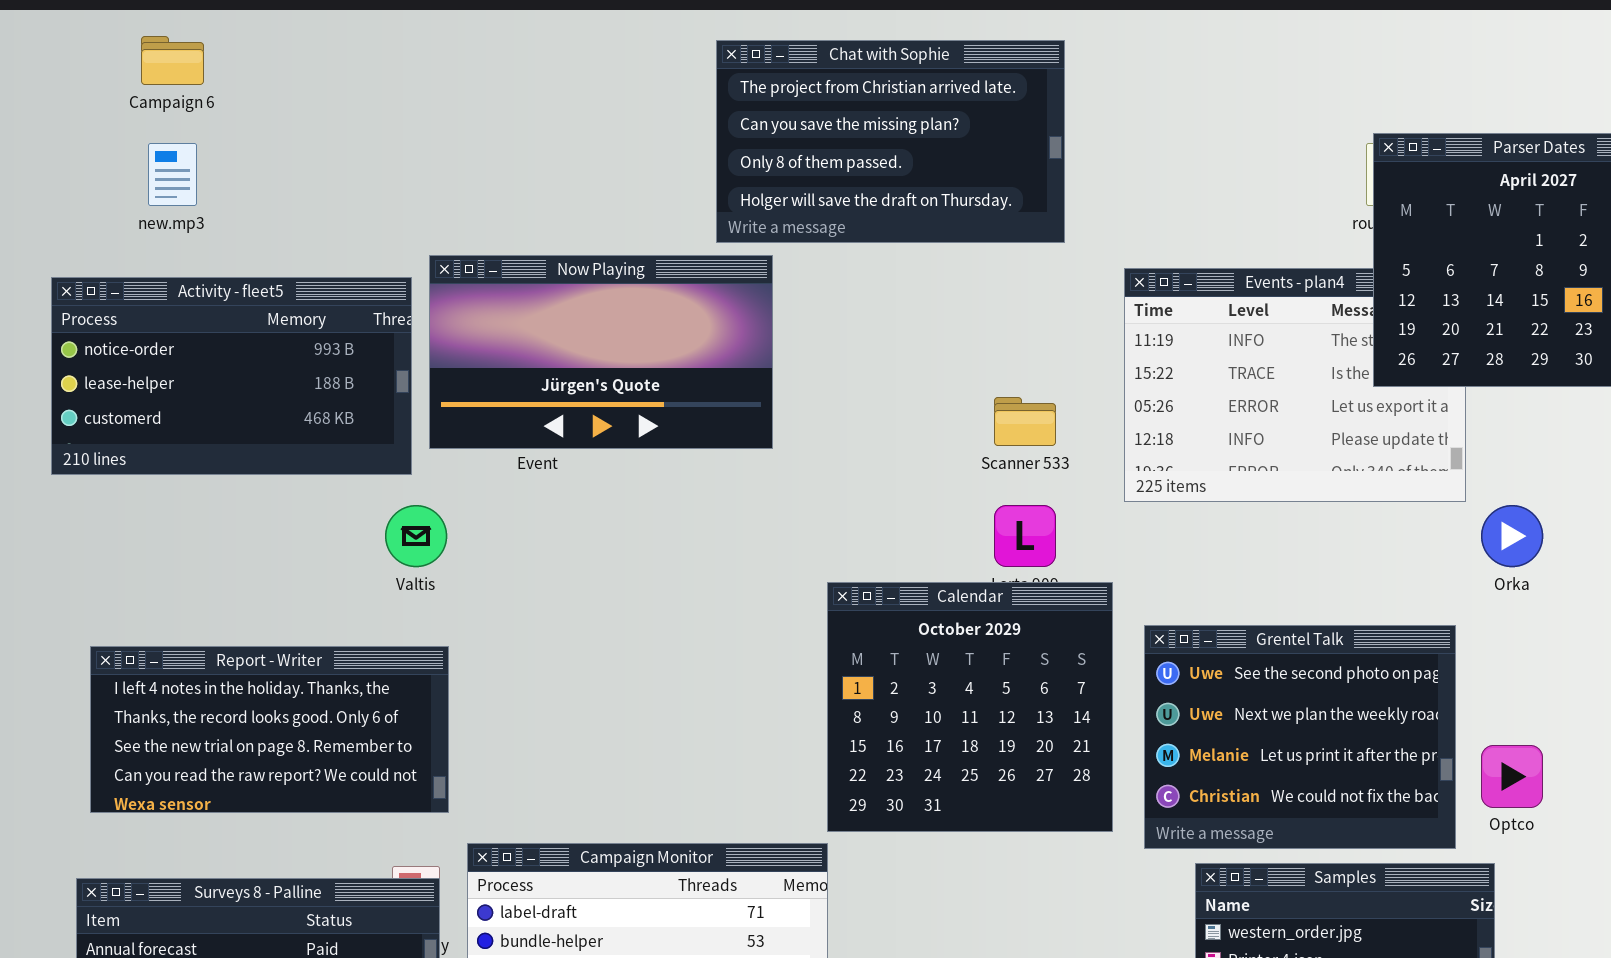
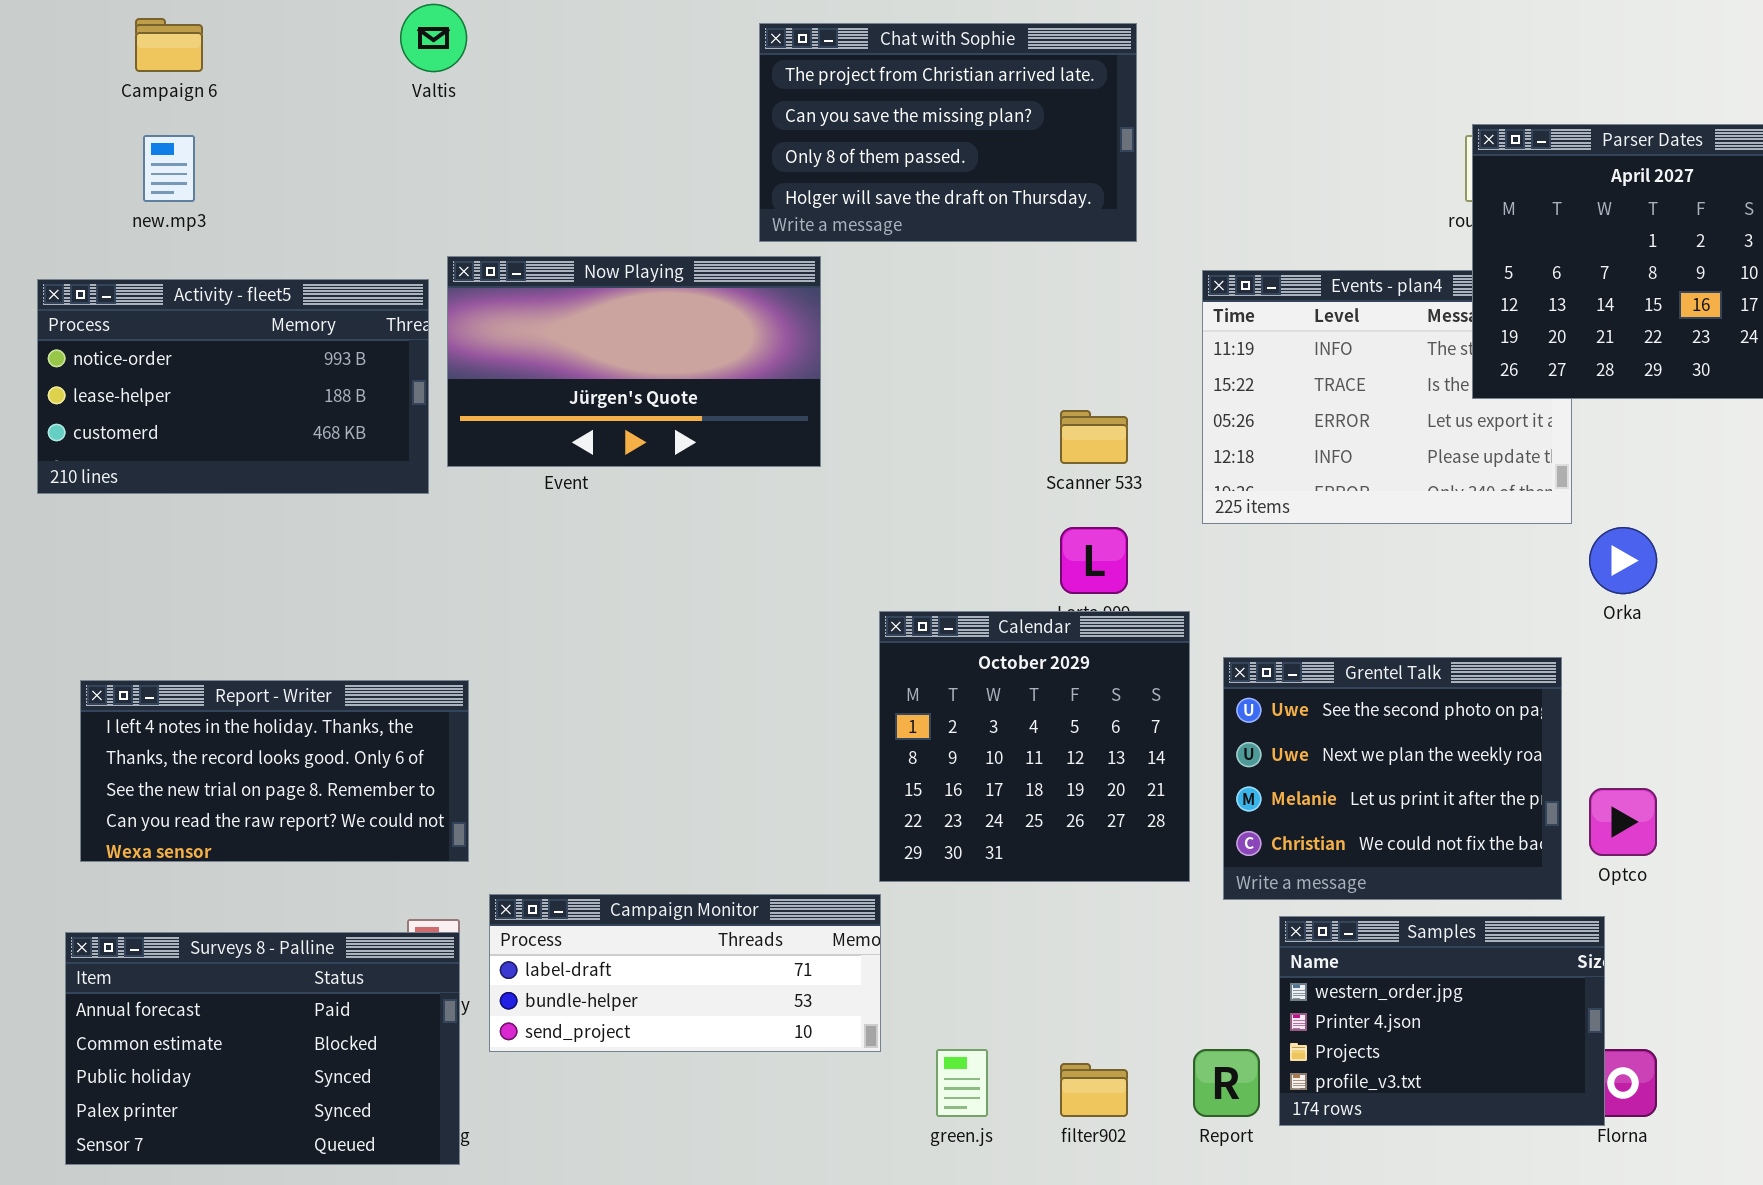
Valtis: [385,505,447,567] -> [400,4,467,72], moved

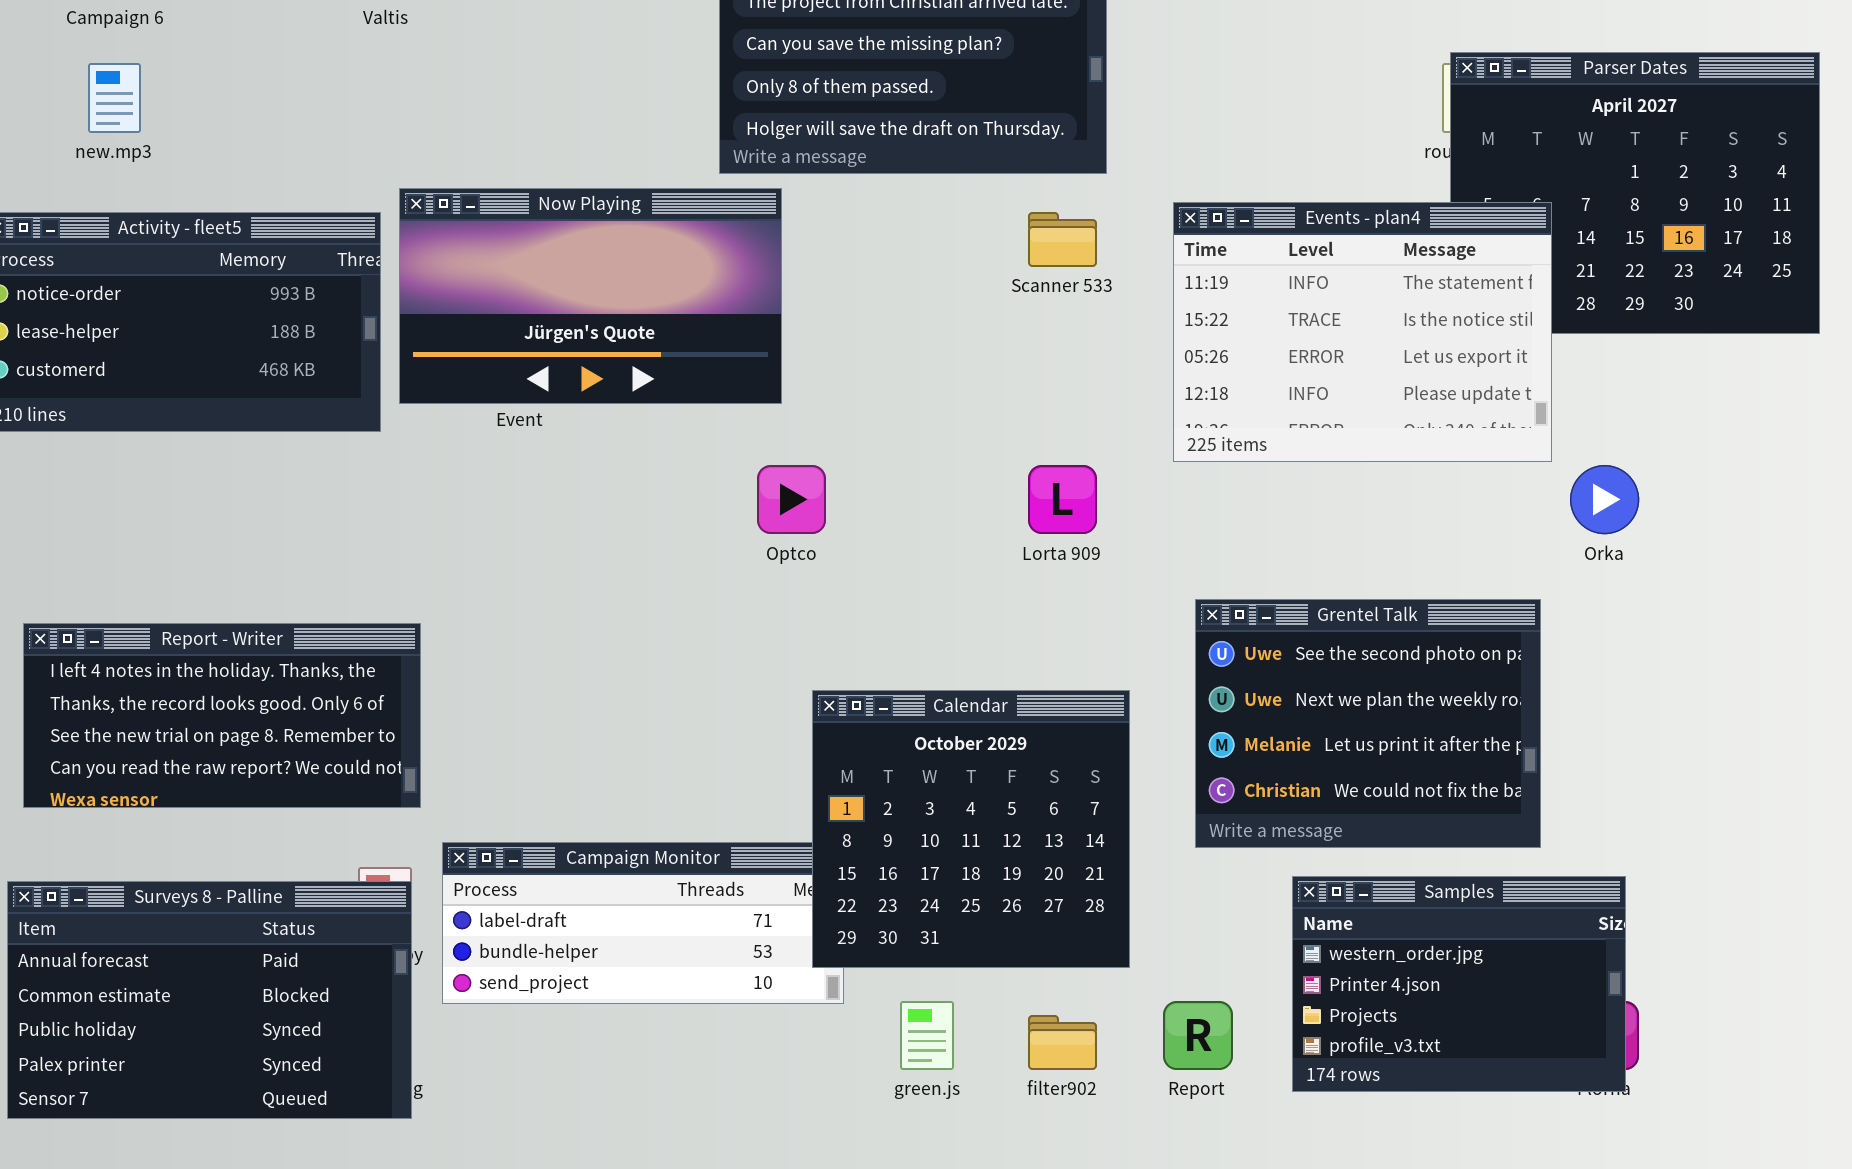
Events - plan4: [1202,270,1572,524] -> [1173,202,1552,462], raised
Scanner 533: [1060,410,1128,464] -> [1028,212,1097,267], moved
Calendar: [879,611,1190,882] -> [812,690,1130,968], moved
Optco: [1589,788,1657,856] -> [757,465,826,534], moved
Samples: [1279,916,1605,1126] -> [1292,876,1626,1092], moved

